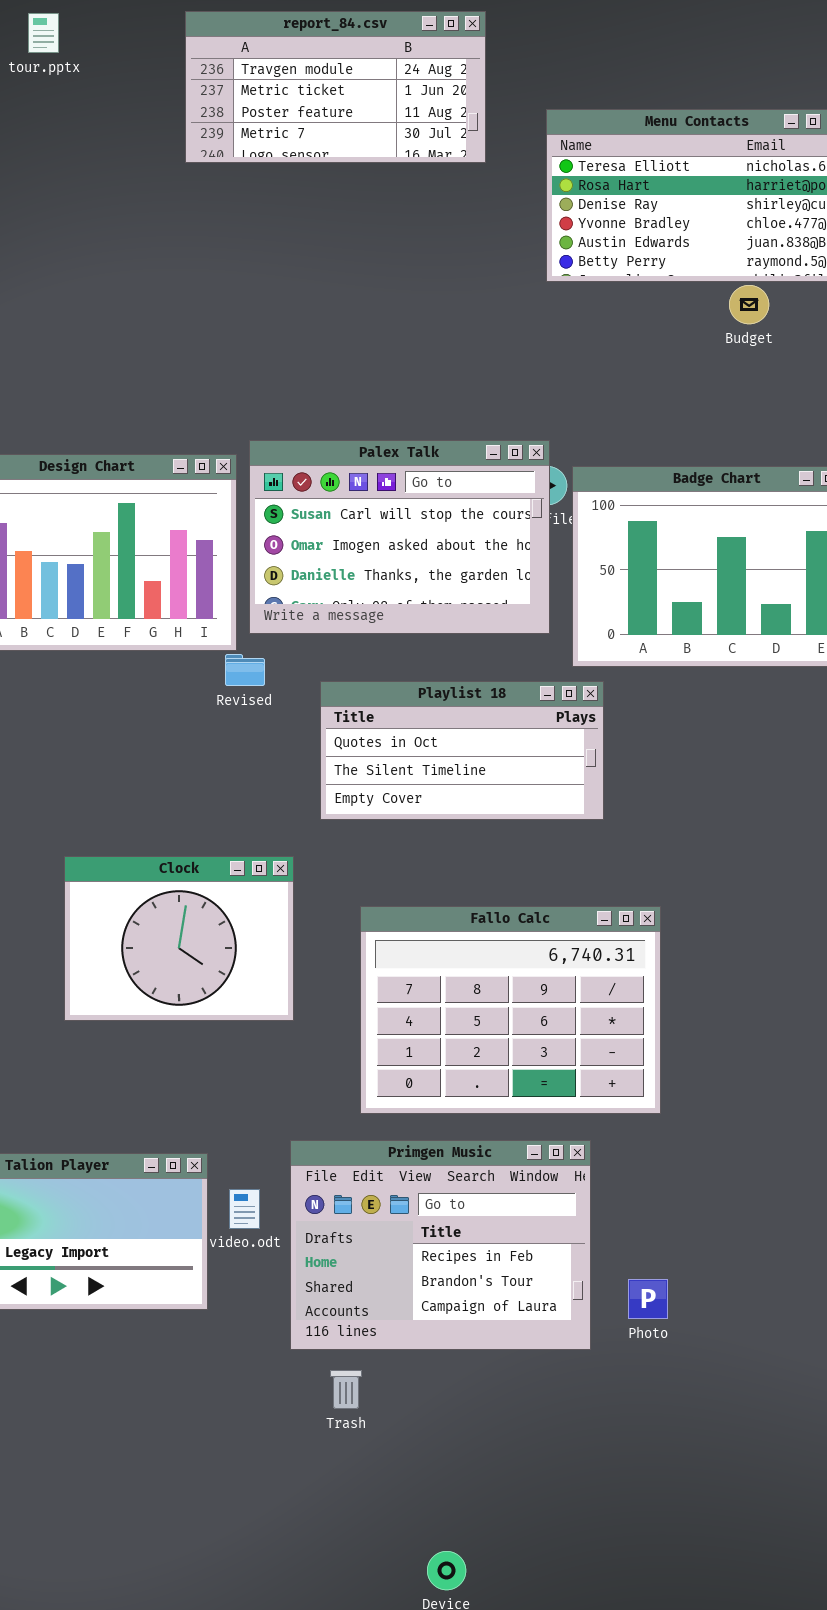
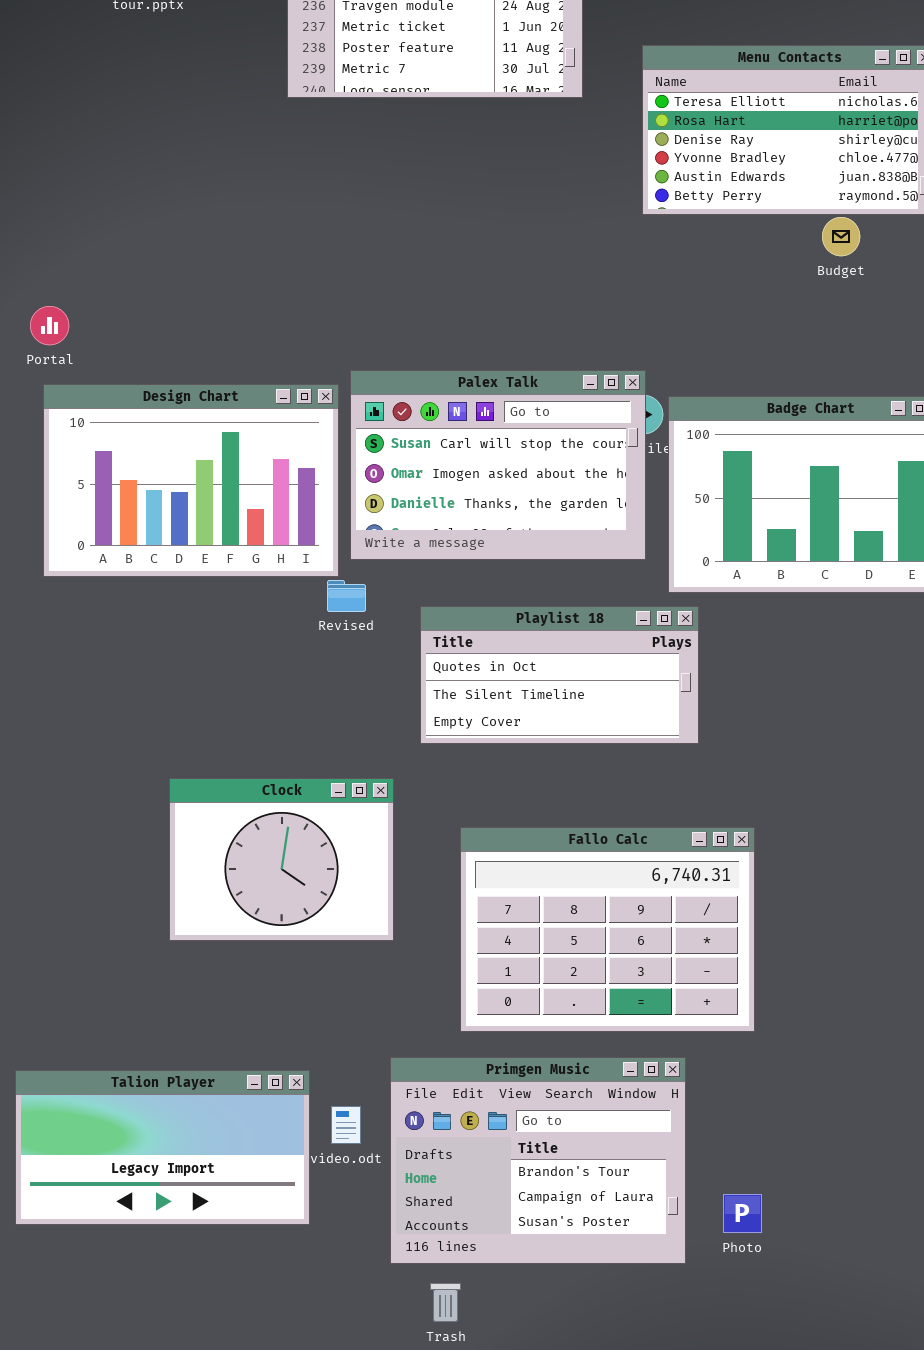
Primgen Music: [290,1140,591,1350] -> [390,1057,686,1264], scrolled down 1 row

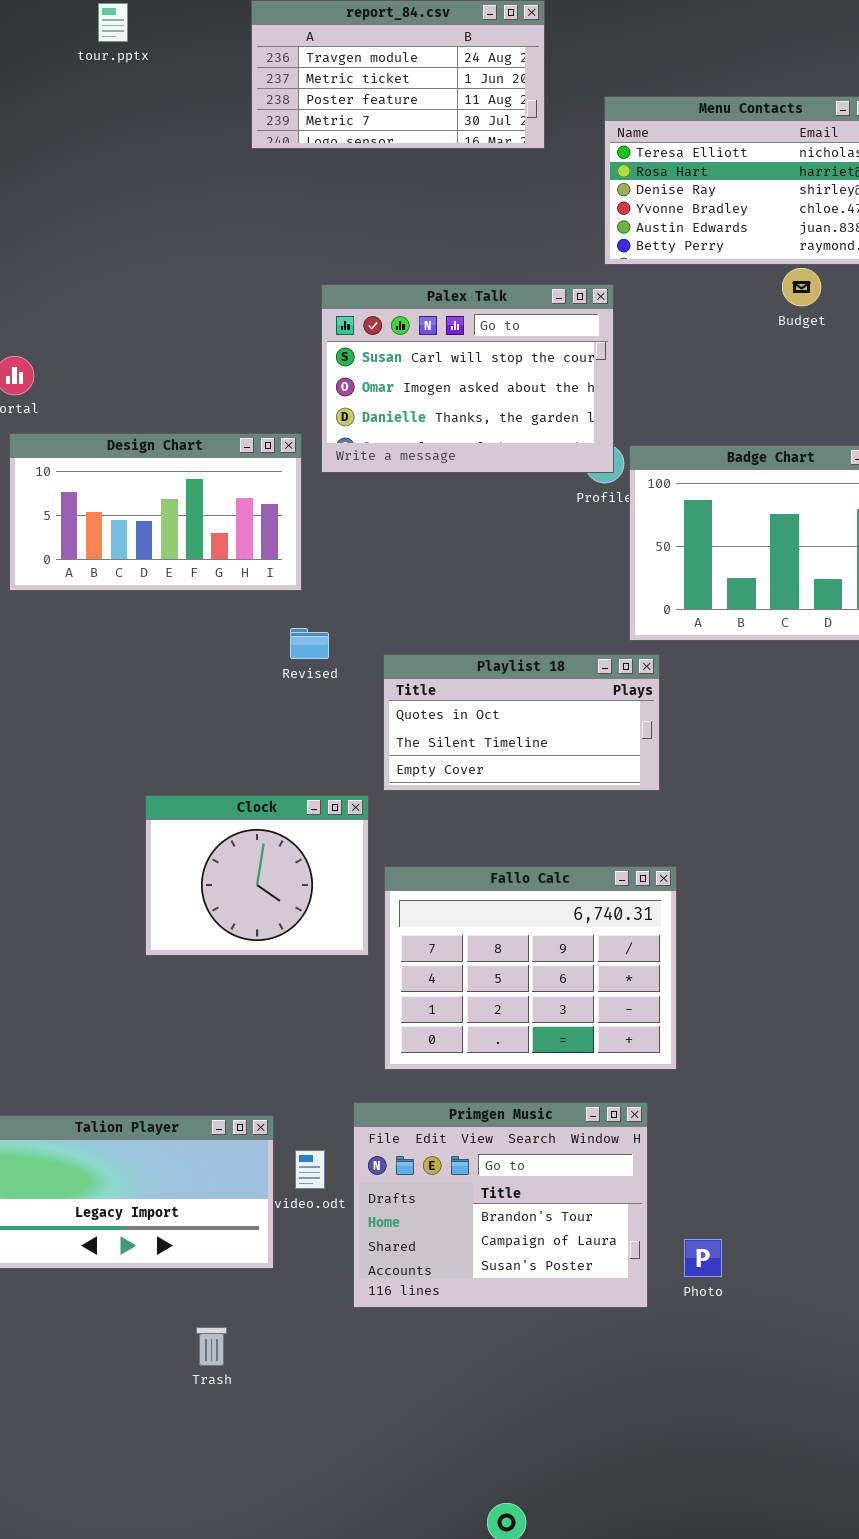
Palex Talk: [350,370,646,560] -> [321,284,614,473], moved
Design Chart: [43,384,339,577] -> [9,433,302,591], resized
Clock: [169,778,394,941] -> [145,795,369,956], moved
Fallo Calc: [460,827,755,1032] -> [384,866,677,1070], moved
Trash: [430,1283,461,1322] -> [196,1327,227,1366], moved

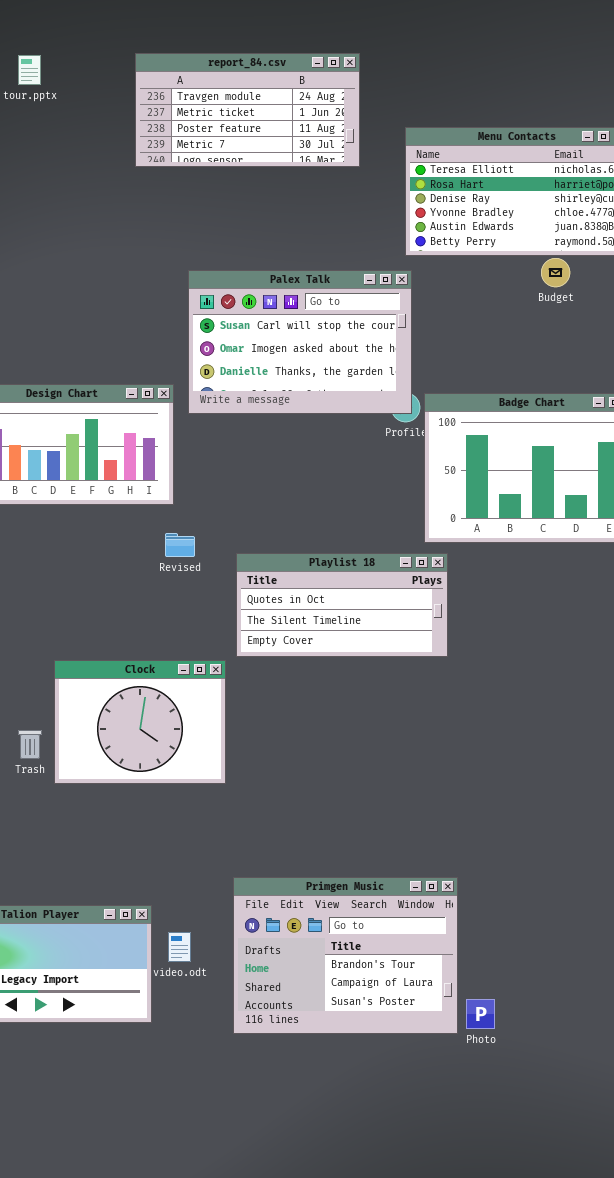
Fallo Calc: [384,866,677,1070] -> none, closed
Primgen Music: [353,1102,648,1308] -> [233,877,458,1034], moved
Trash: [196,1327,227,1366] -> [18,730,42,759], moved

